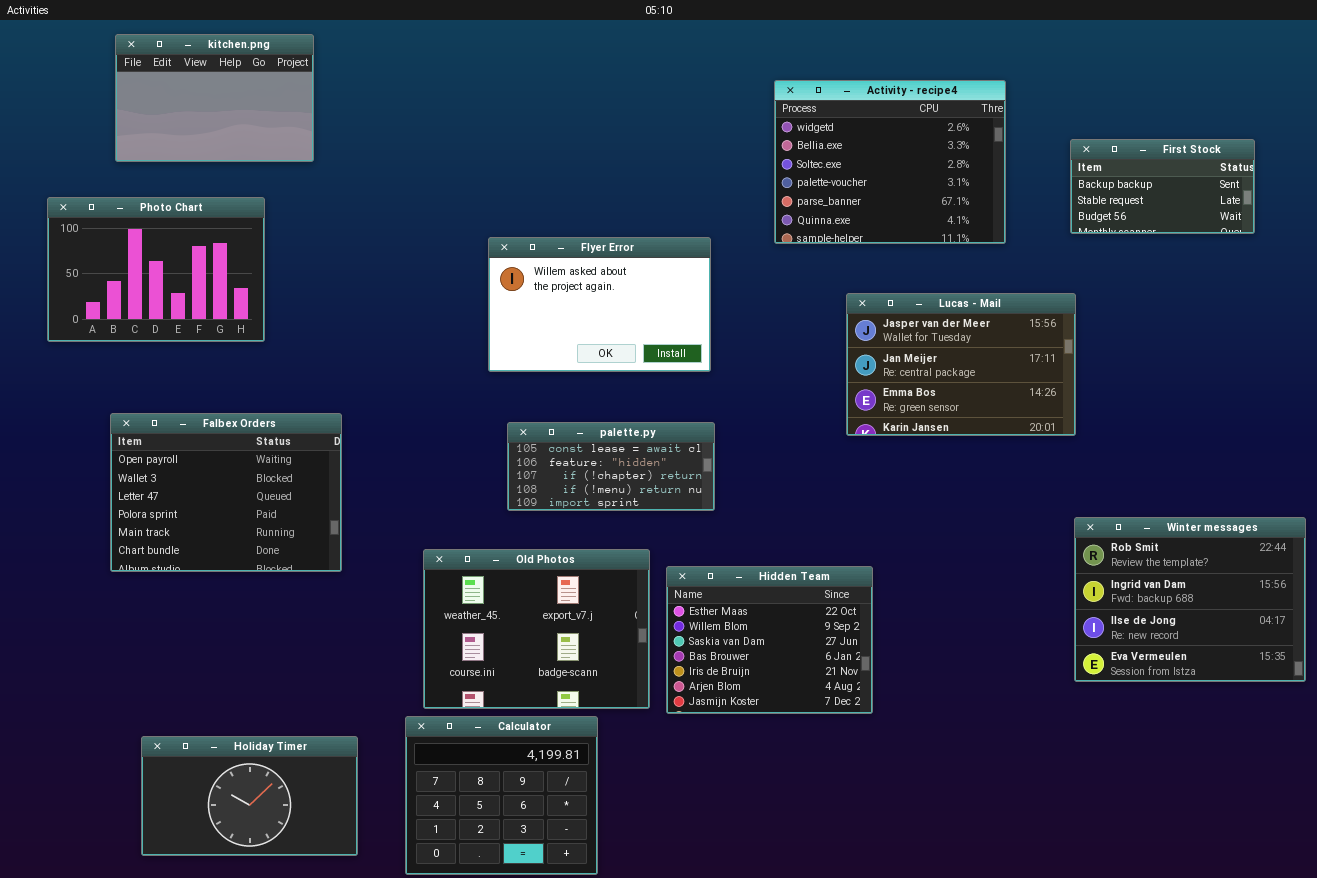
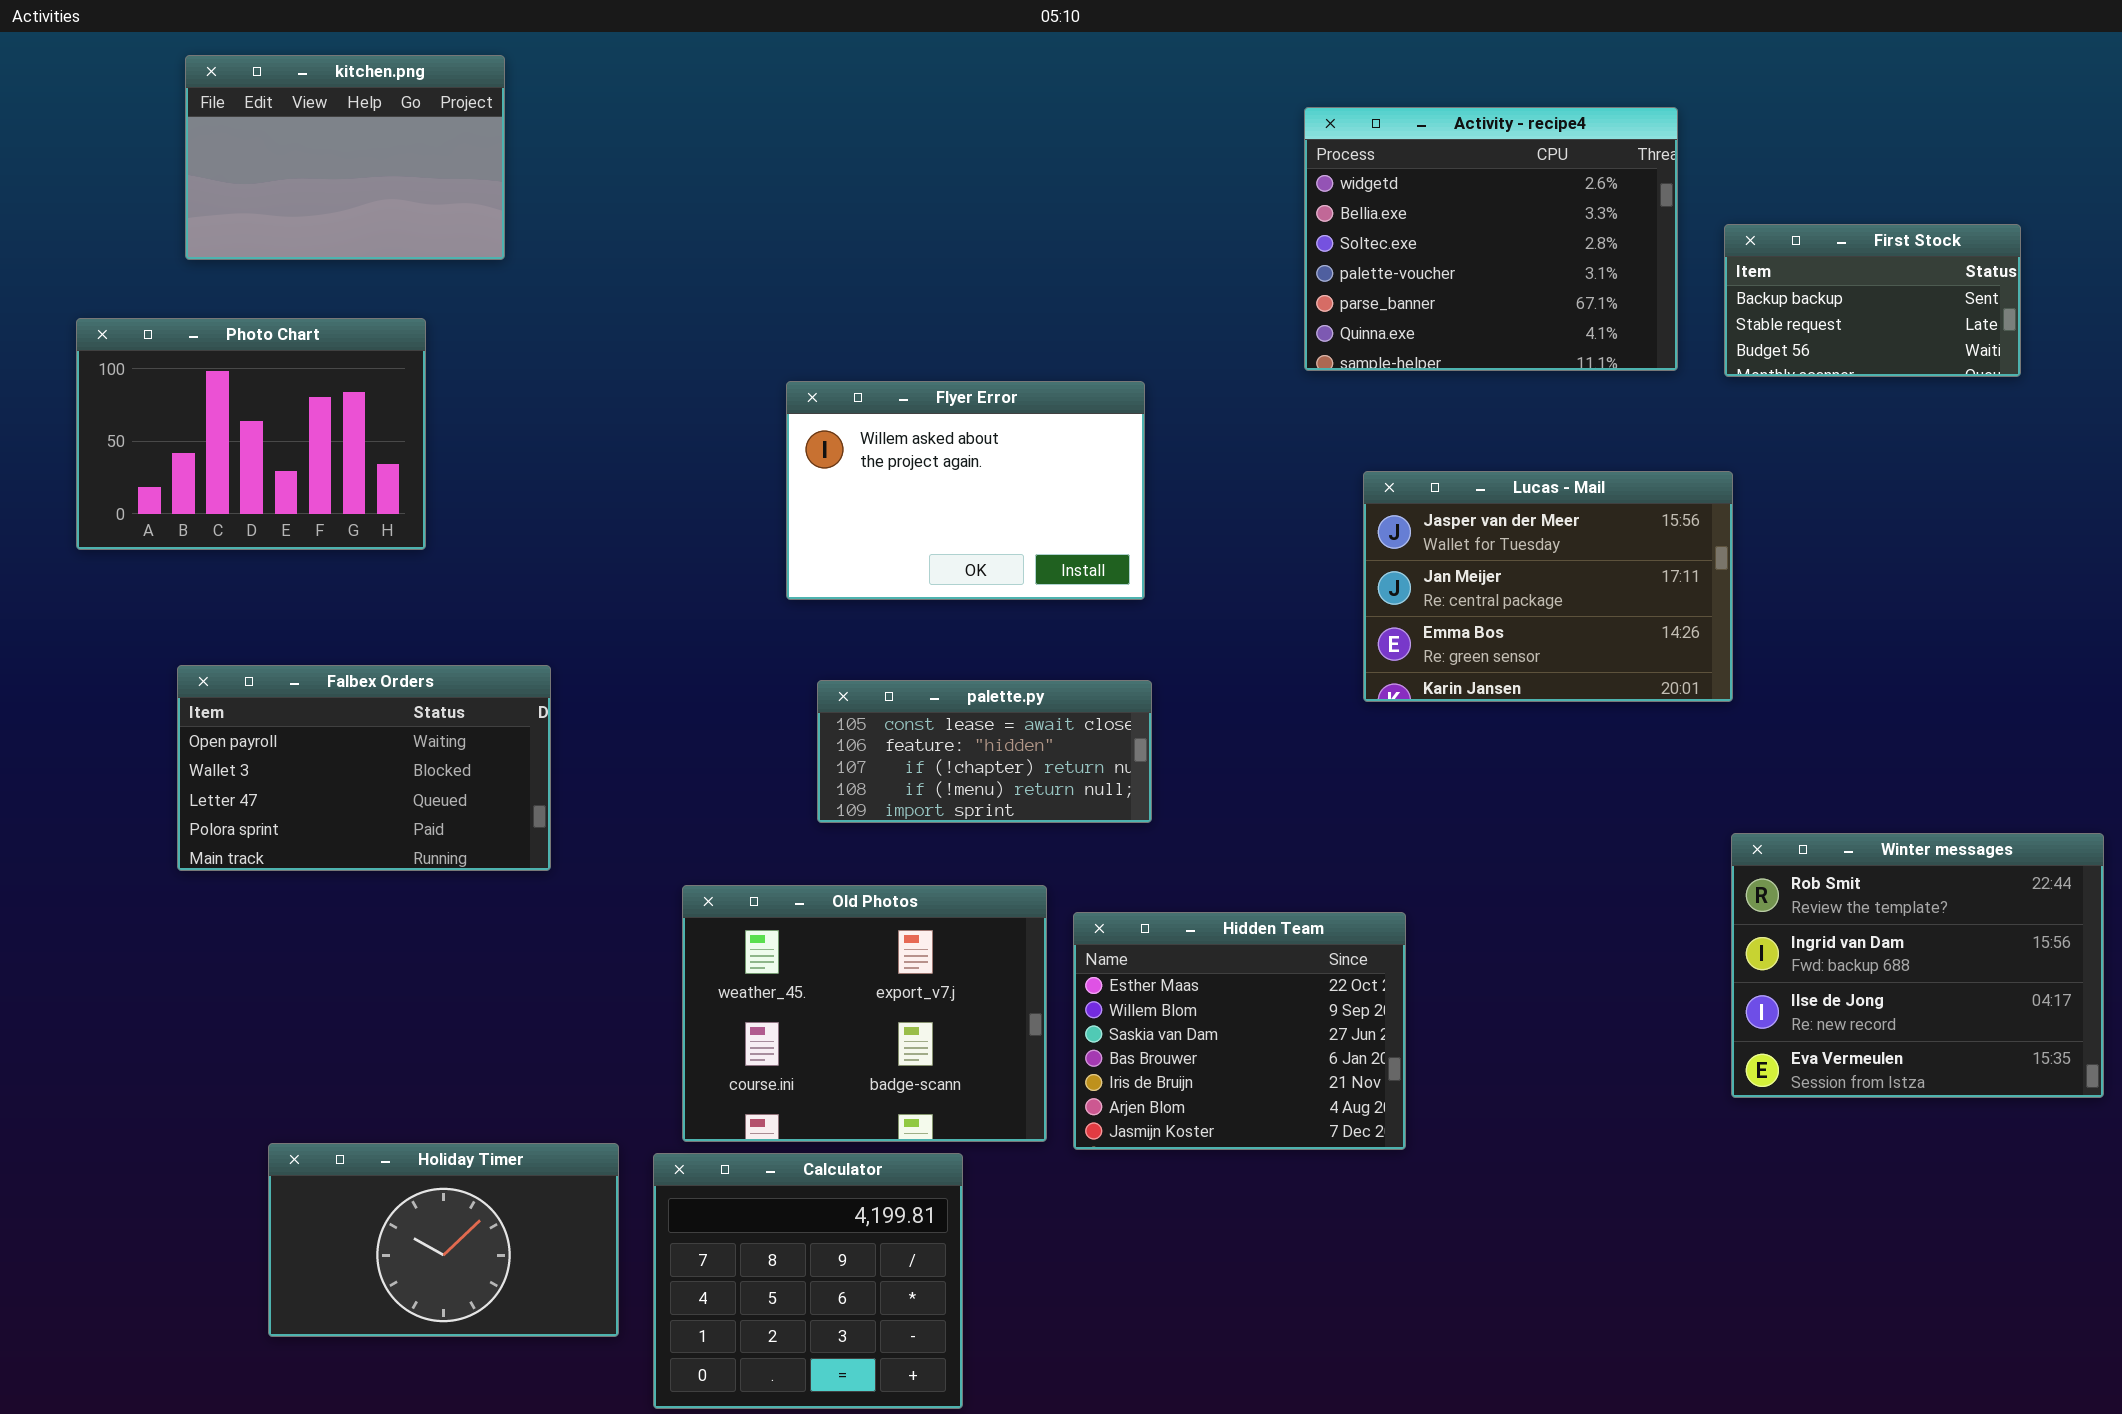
Activity - recipe4: [774,80,1006,244] -> [1304,107,1678,371], moved
Falbex Orders: [110,413,342,572] -> [177,665,551,871], resized
Holiday Timer: [141,736,358,856] -> [268,1143,619,1337], moved

